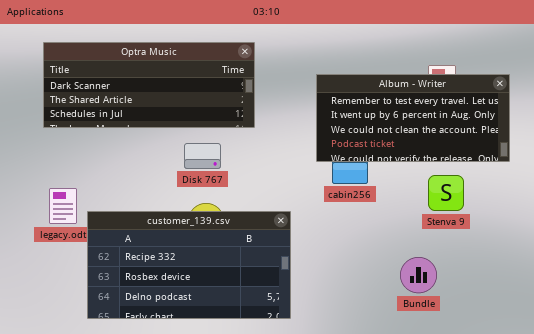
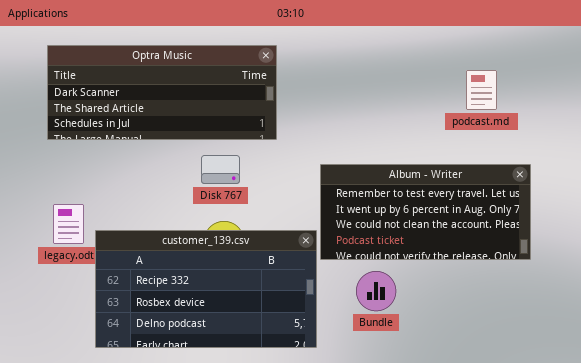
Album - Writer: [316,74,510,162] -> [320,164,531,260], moved
Bundle: [400,257,437,293] -> [356,271,396,311], moved

